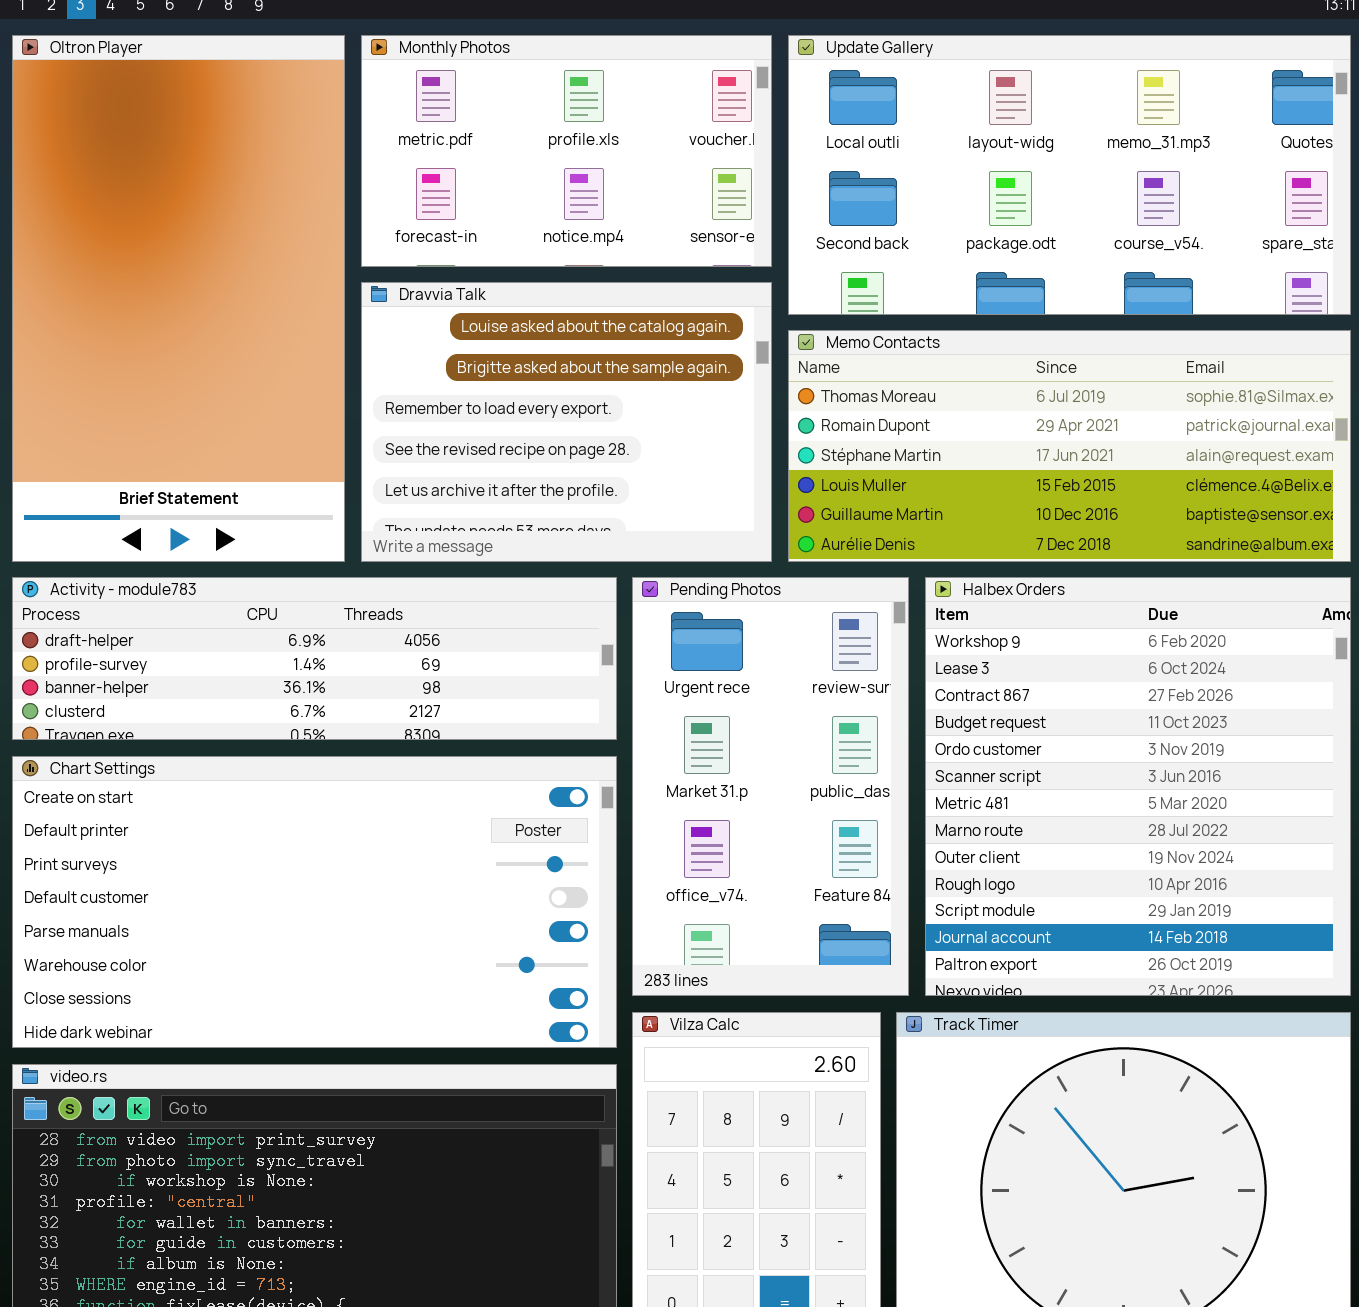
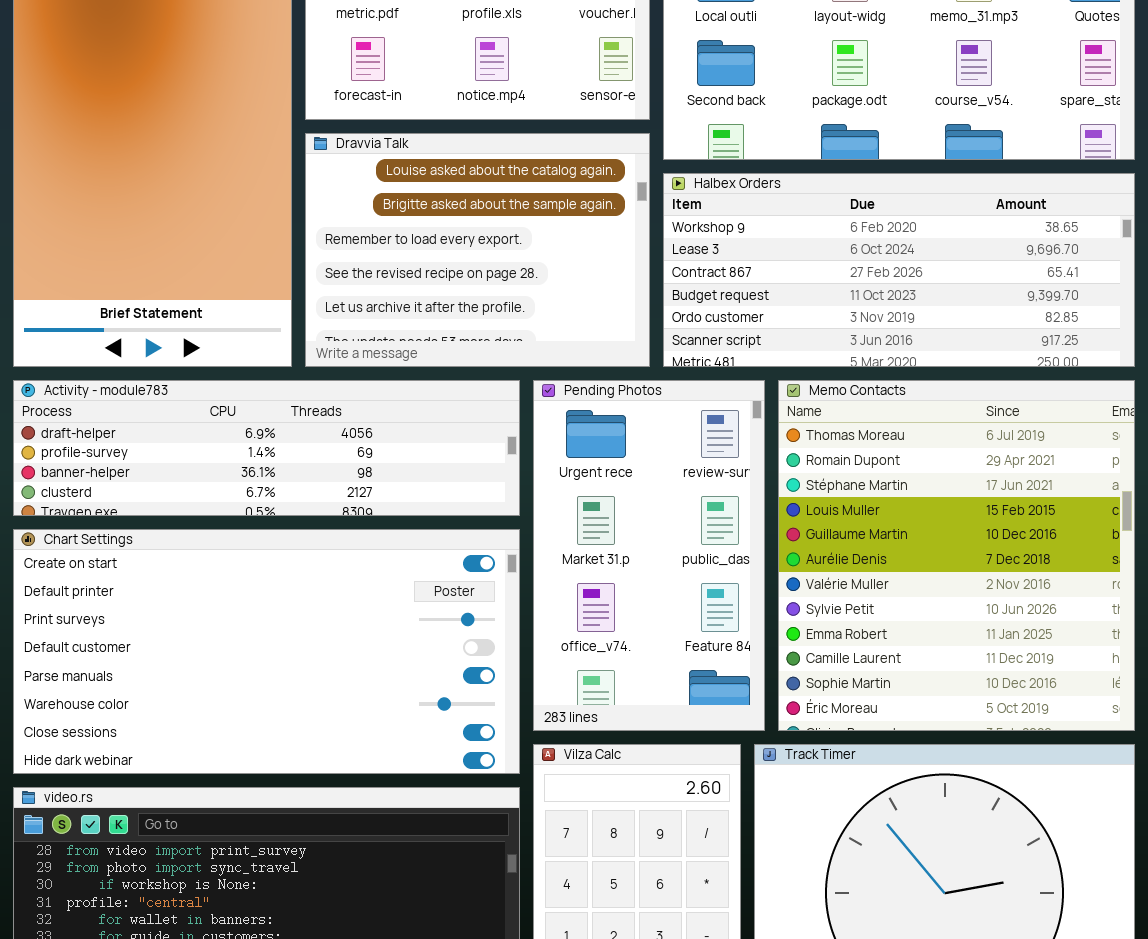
Memo Contacts: [788,330,1351,562] -> [778,380,1135,731], moved, resized
Halbex Orders: [925,577,1351,996] -> [663,173,1135,367], moved, resized

